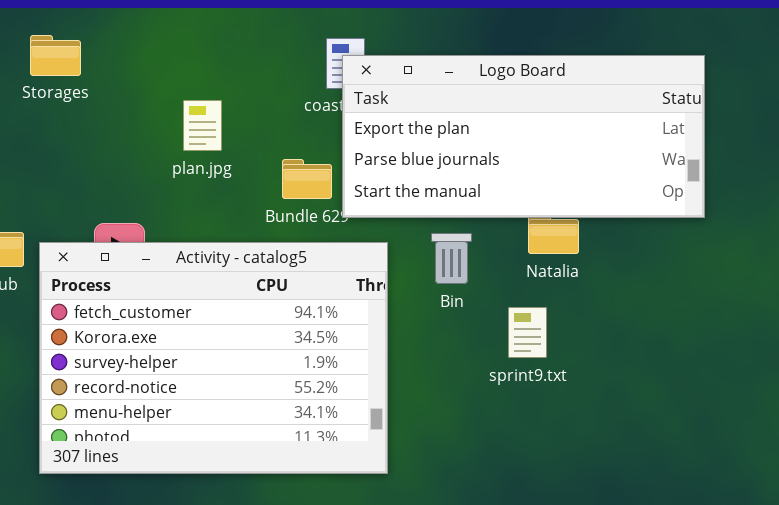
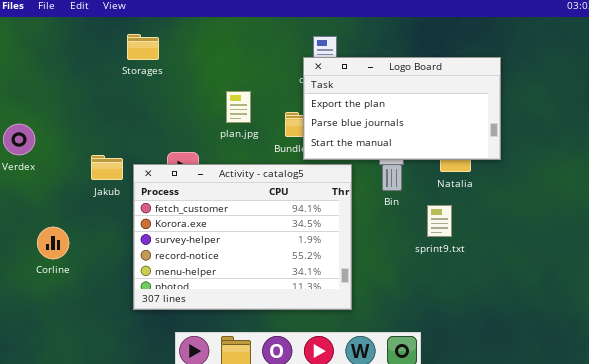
Logo Board: [342,55,705,218] -> [303,57,501,160], moved, resized
plan.jpg: [183,100,222,151] -> [226,91,251,123], moved

